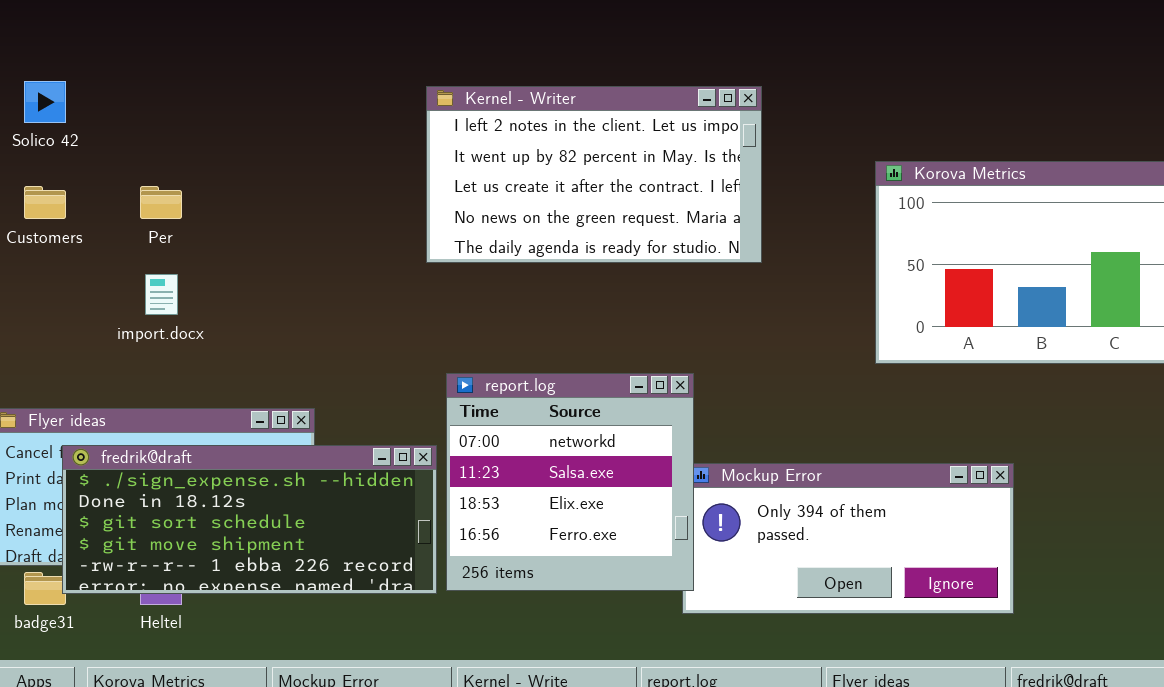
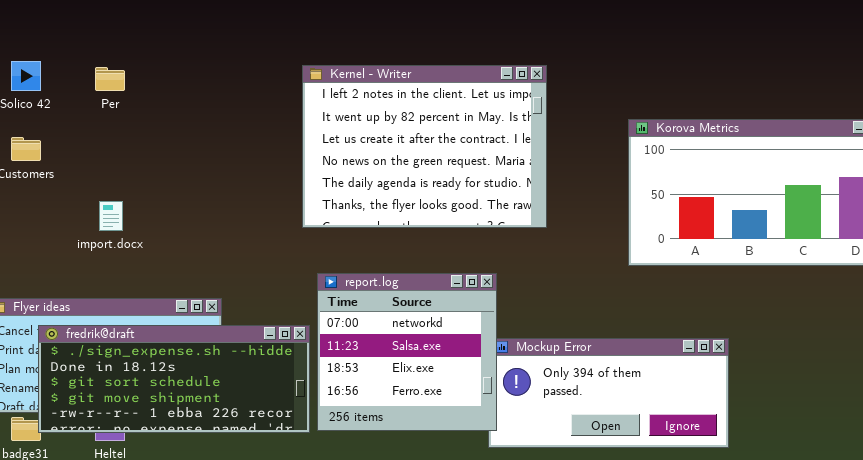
Kernel - Writer: [426,86,762,263] -> [302,65,547,228], resized
Per: [140,186,182,219] -> [95,67,125,91], moved

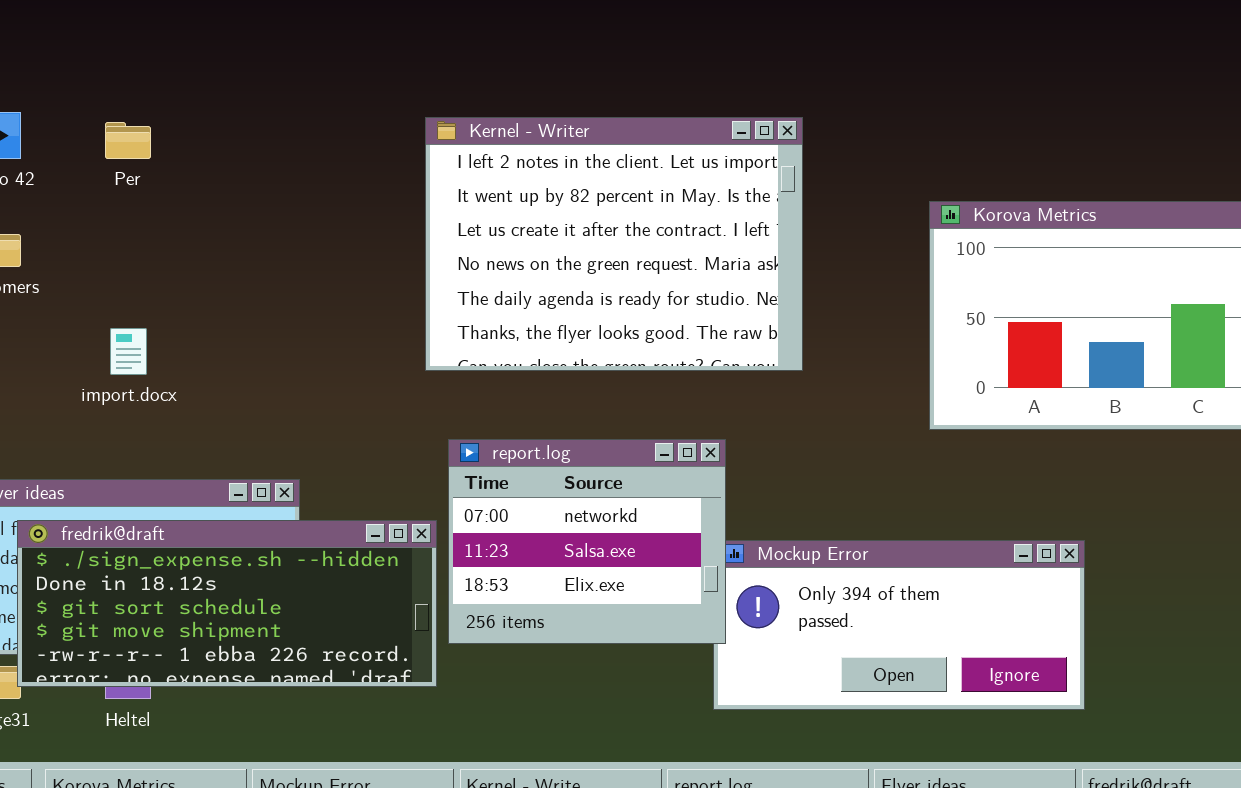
report.log: [317,273,497,431] -> [448,439,726,644], resized

